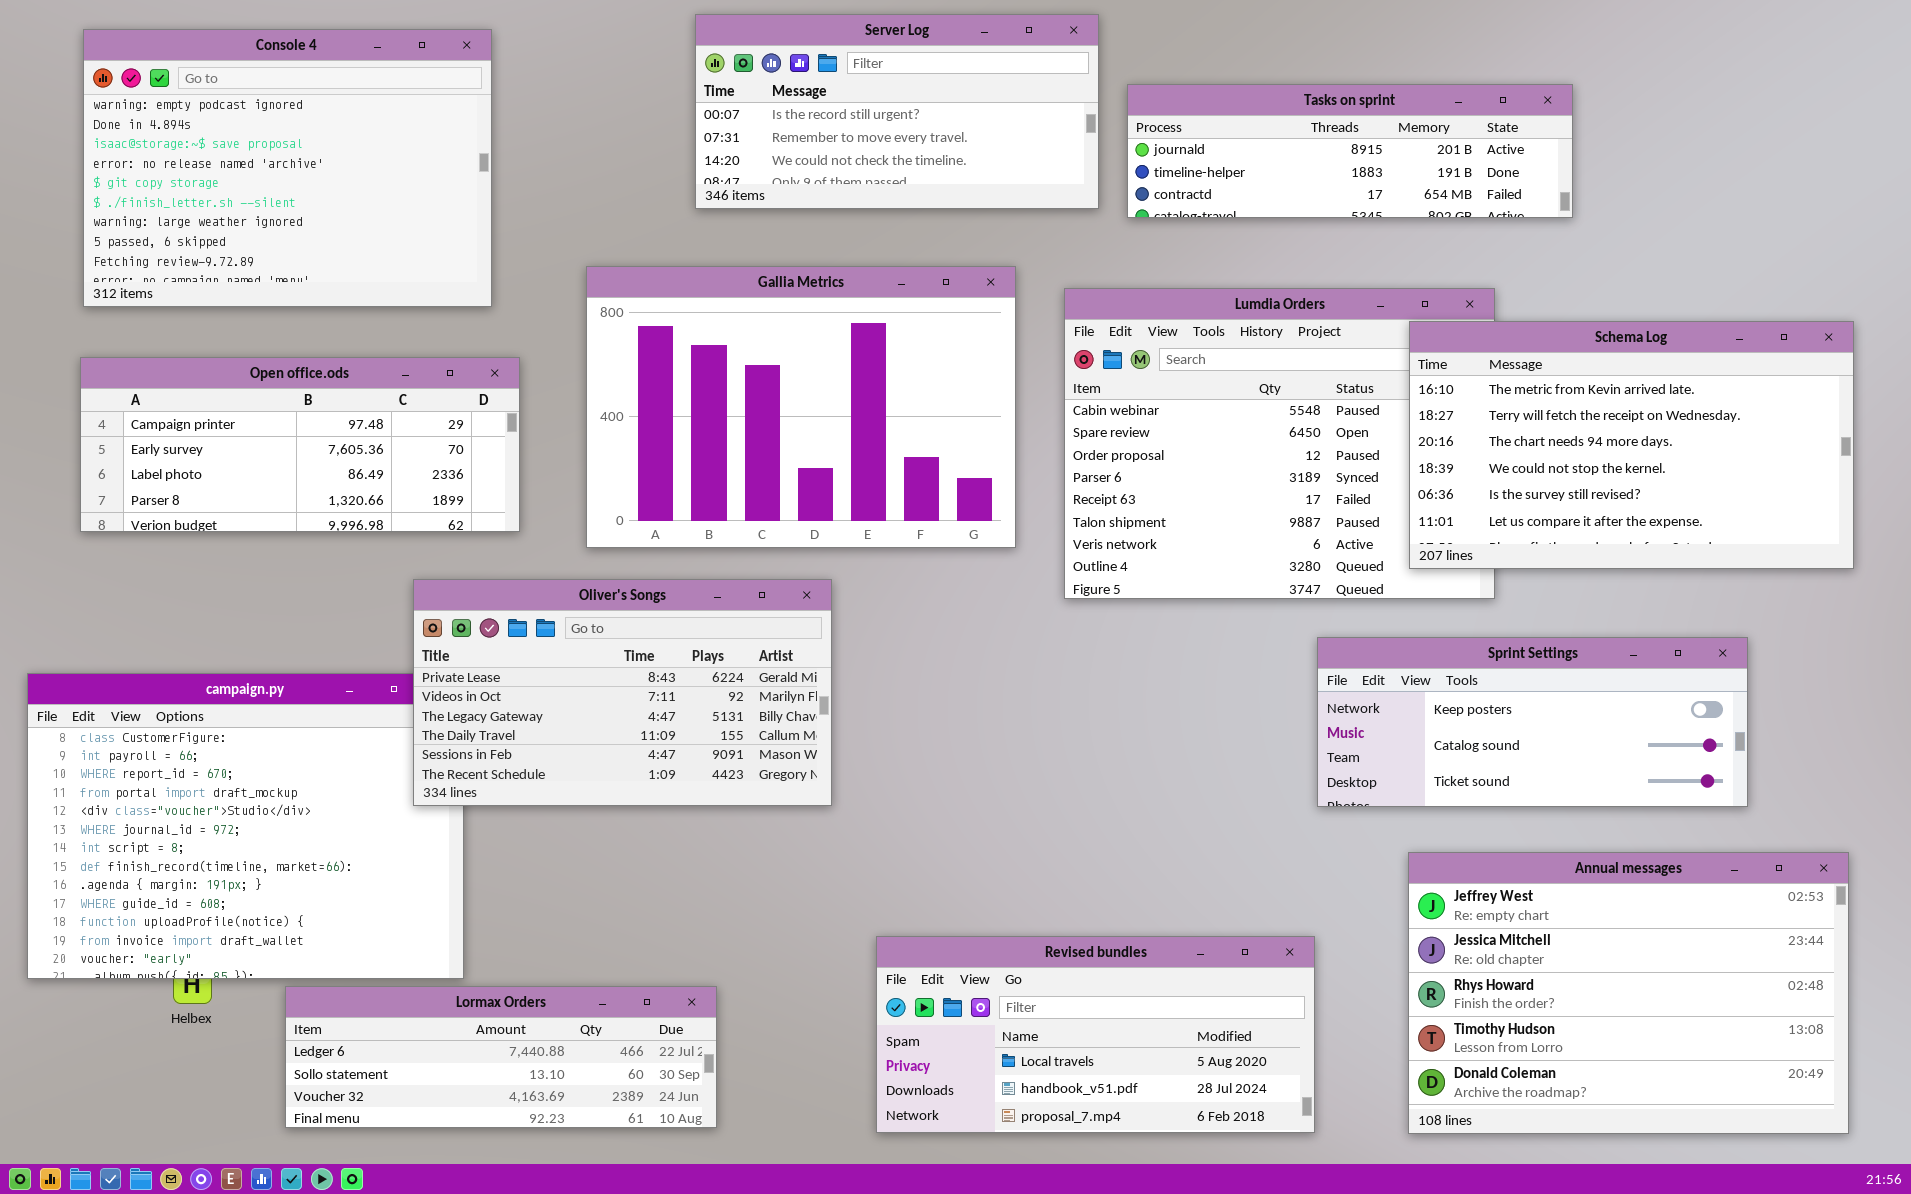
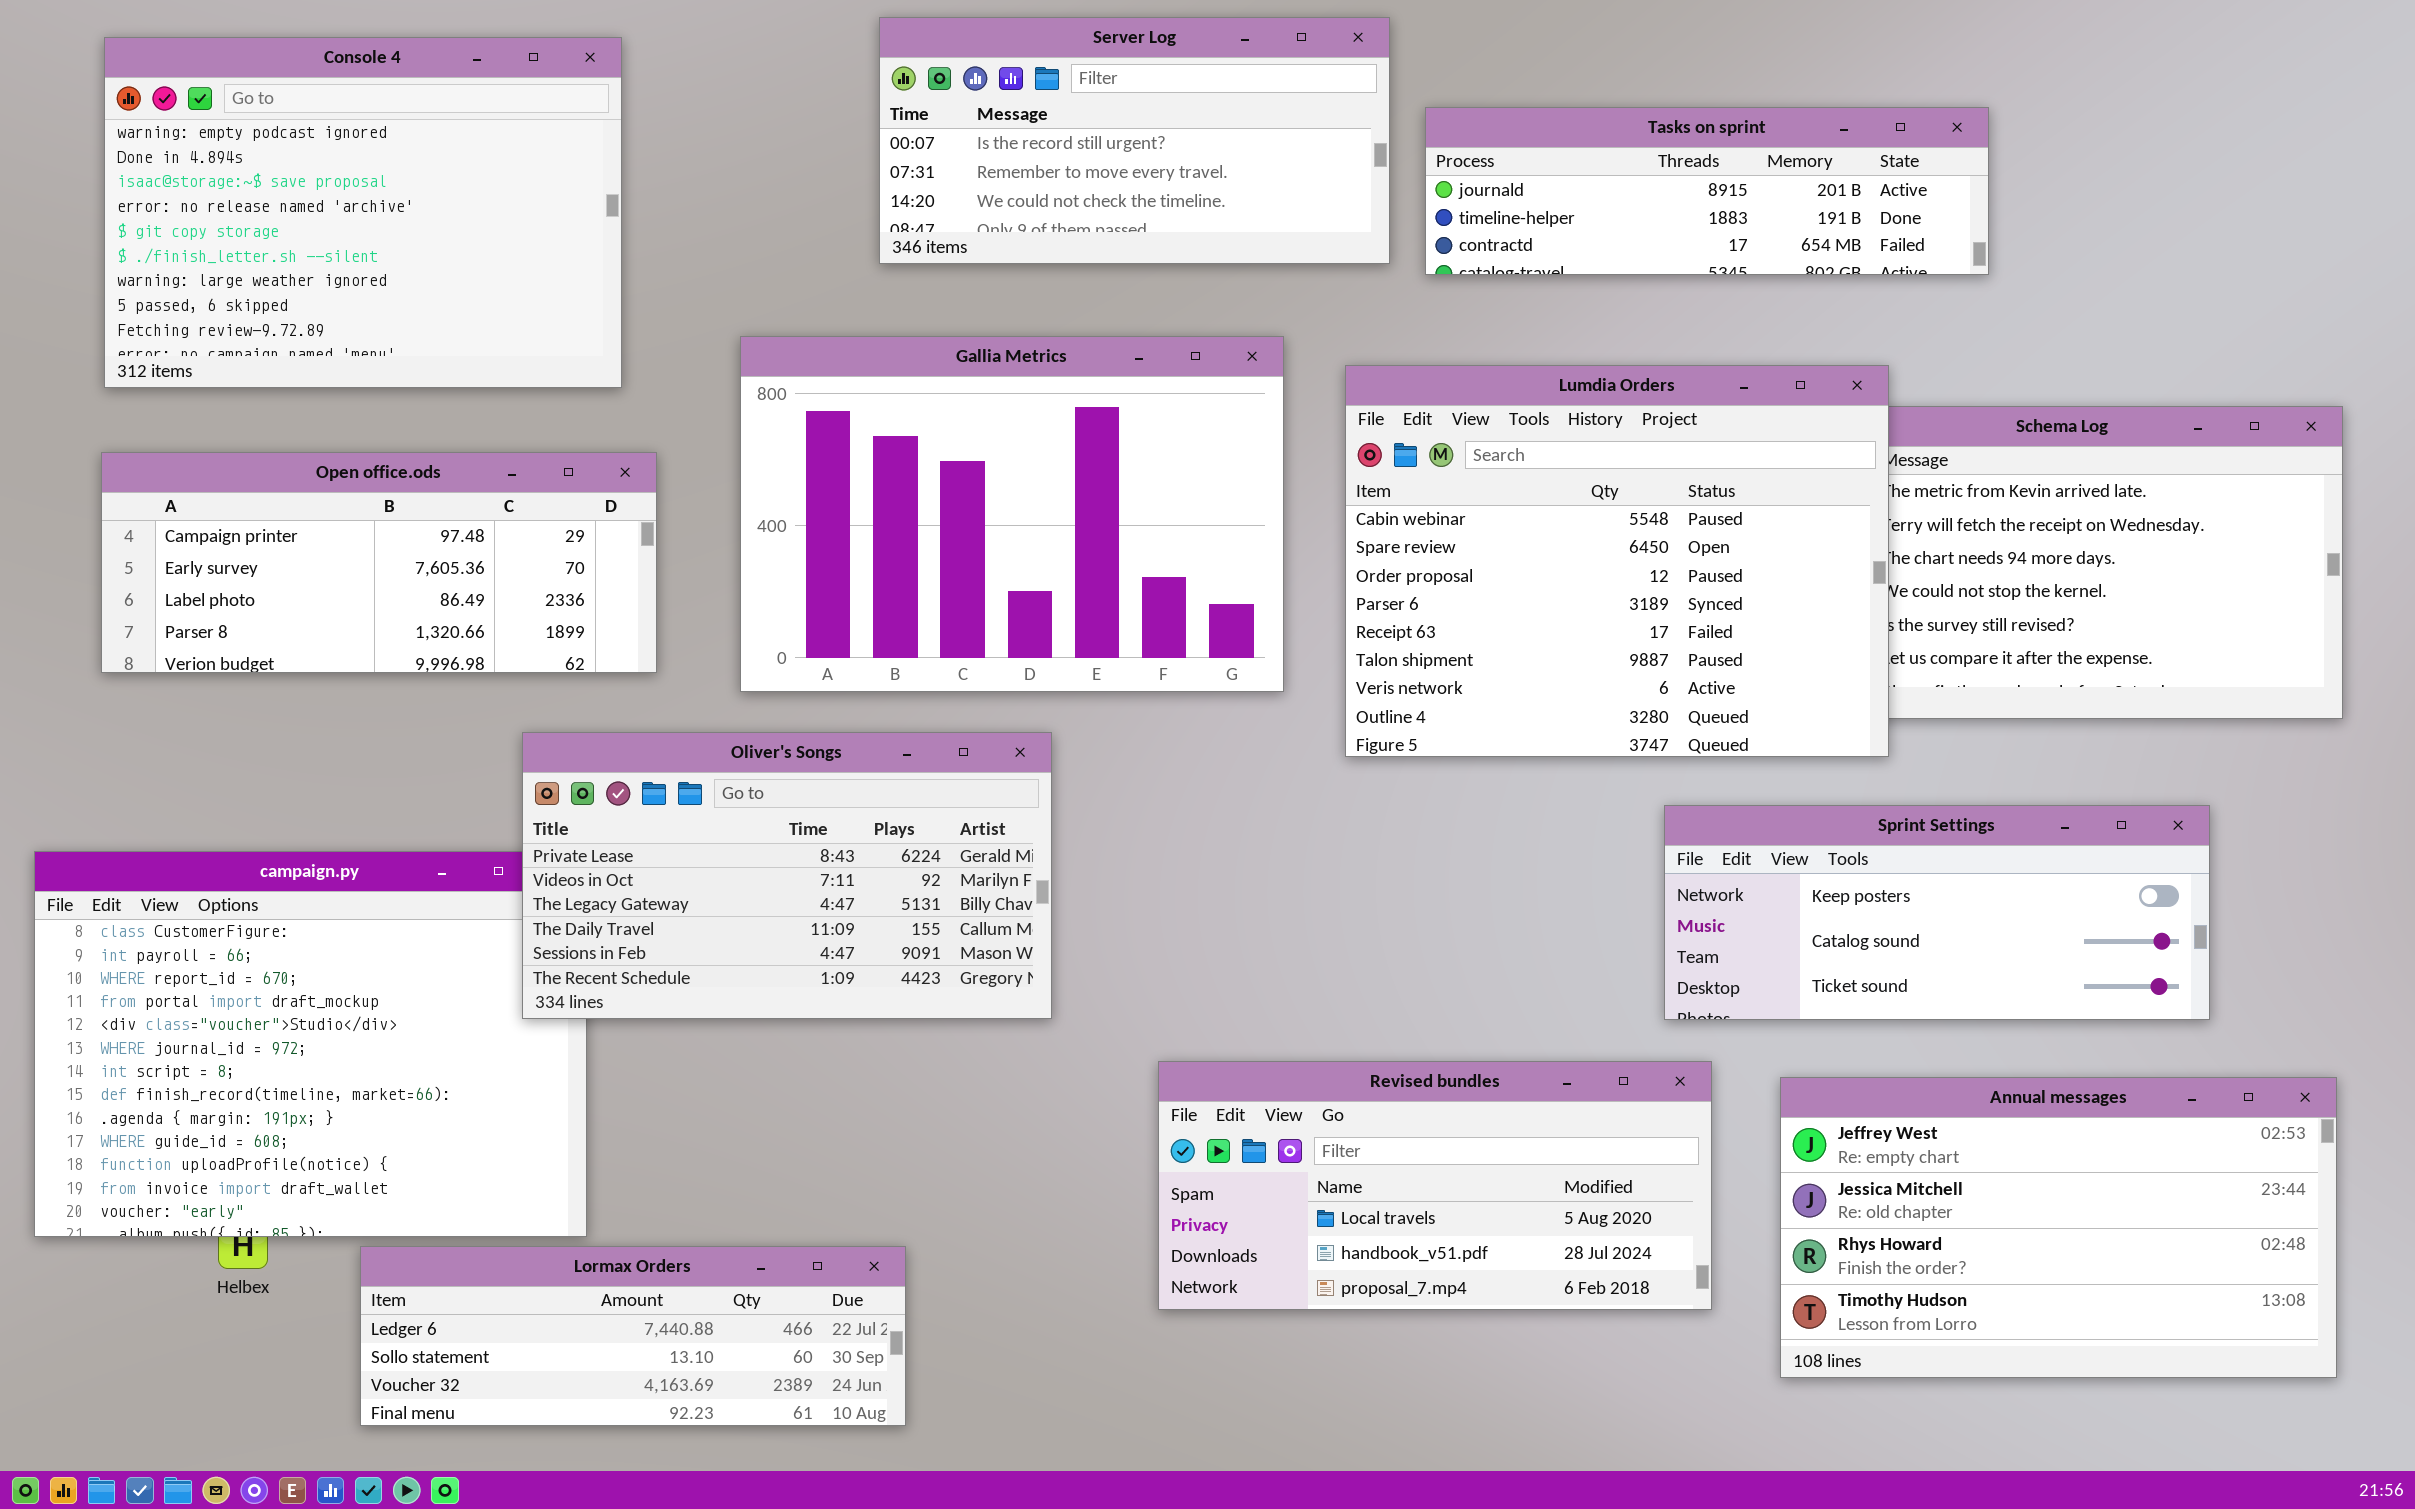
Lumdia Orders: [1064,288,1495,599] -> [1345,365,1889,757], raised
Annual messages: [1408,852,1849,1134] -> [1780,1077,2337,1378], resized
Revised bundles: [876,936,1315,1133] -> [1158,1061,1712,1310], moved

